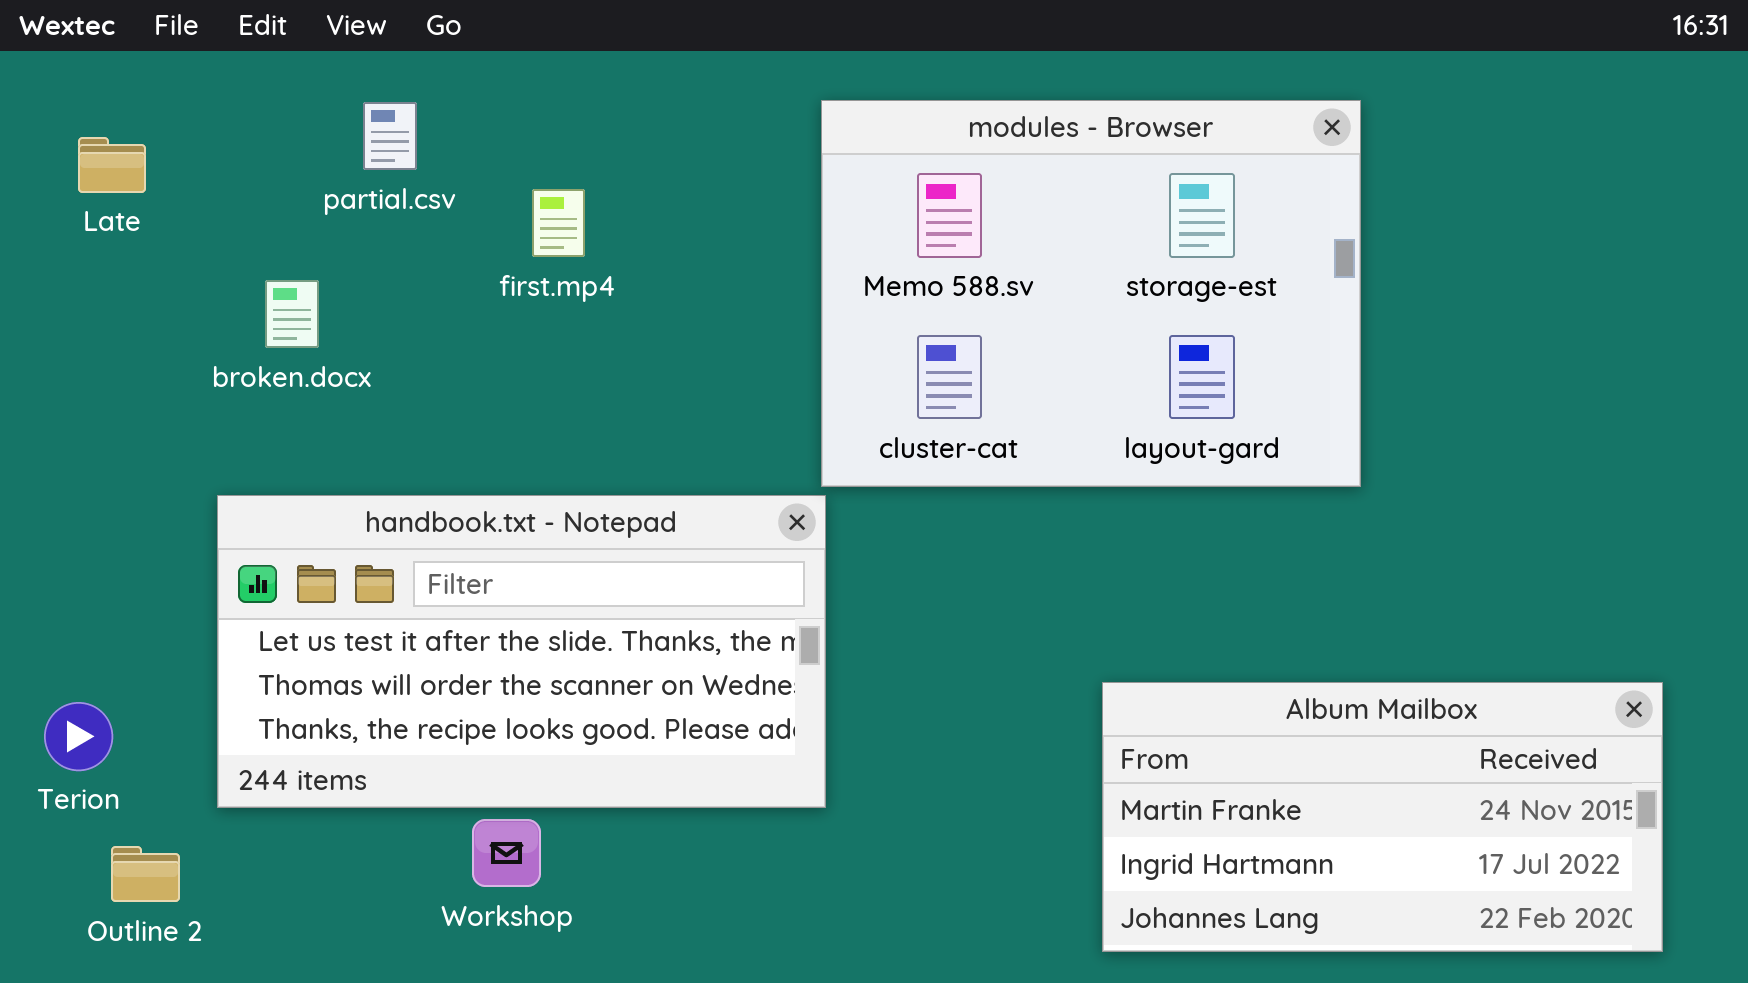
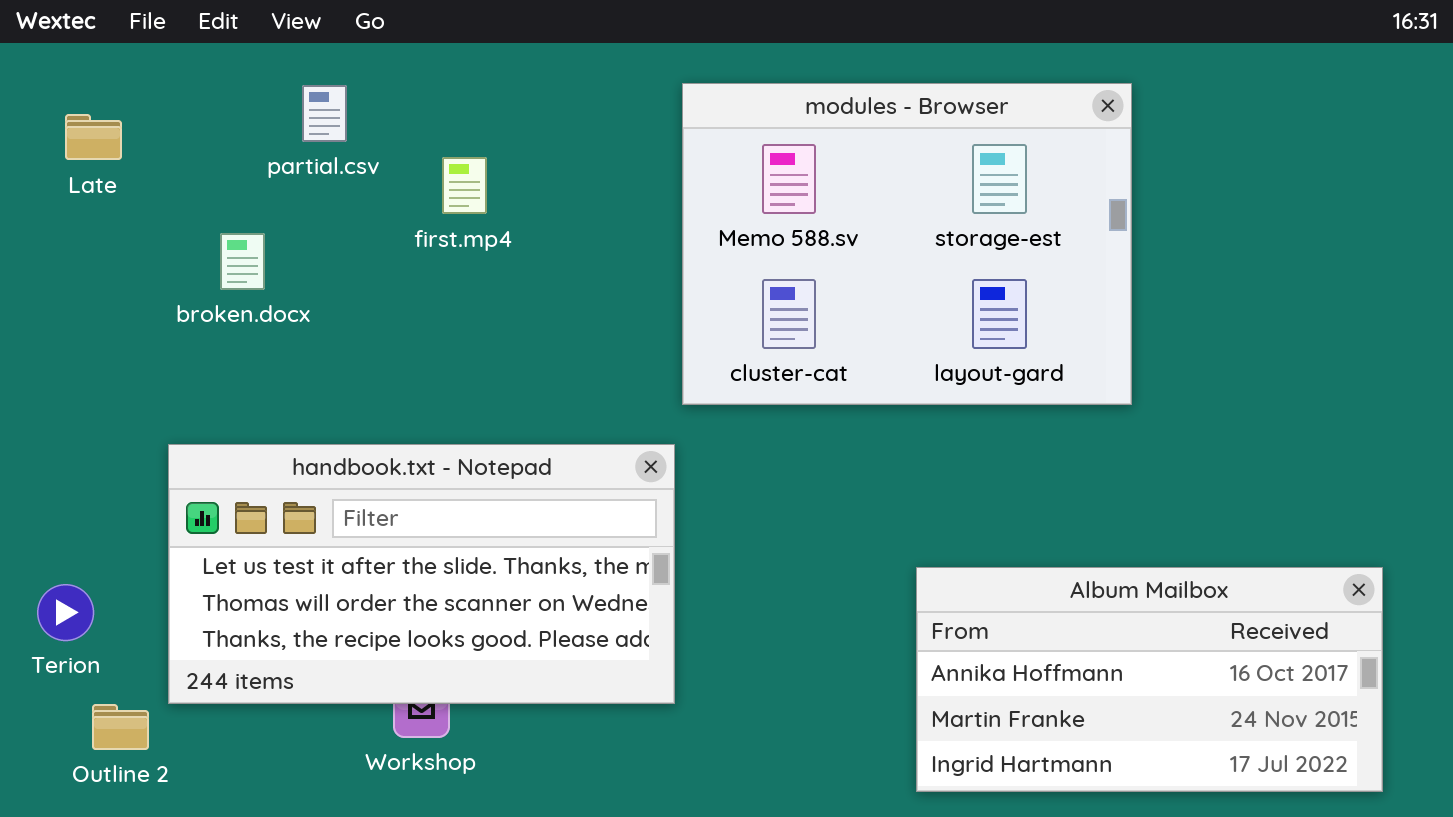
handbook.txt - Notepad: [217,495,826,808] -> [168,444,675,704], moved
Album Mailbox: [1102,682,1663,952] -> [916,567,1383,792], scrolled up 1 row

